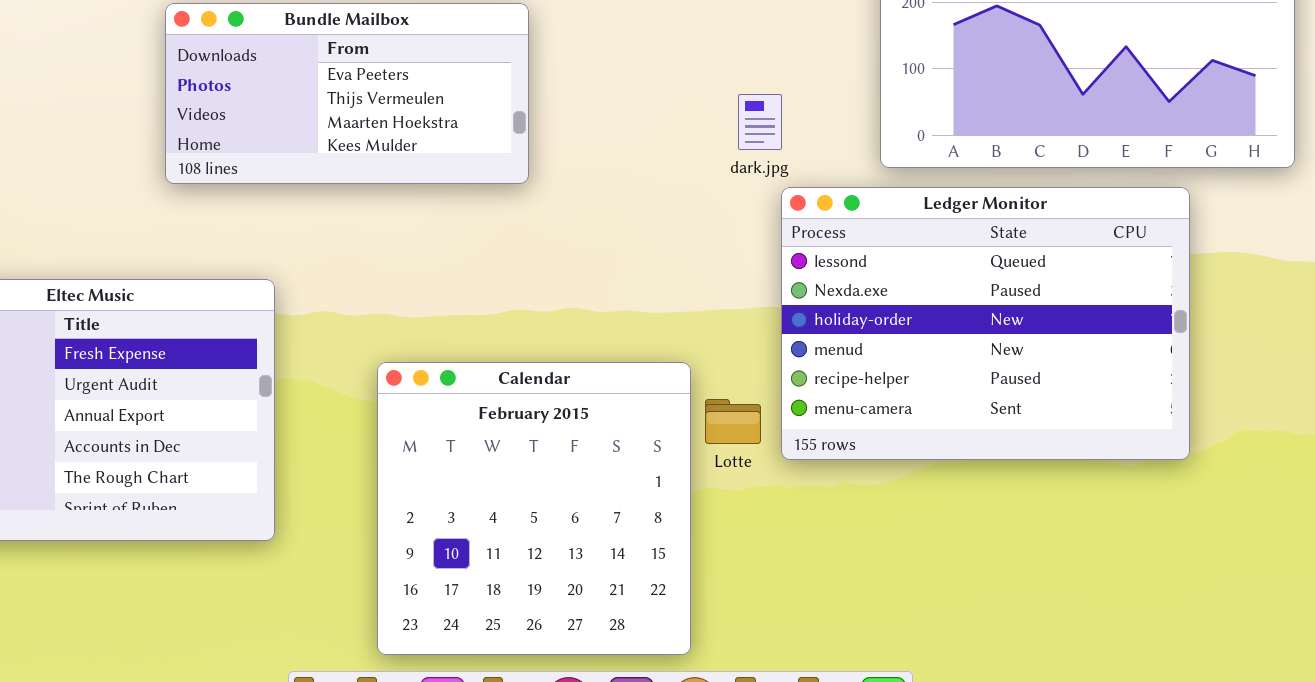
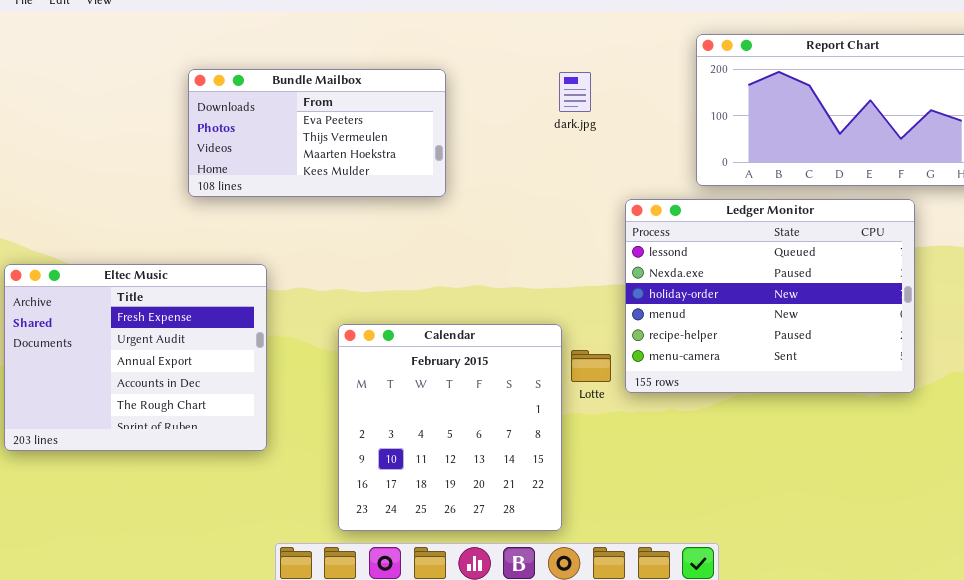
dark.jpg: [738,94,782,150] -> [559,72,591,112], moved

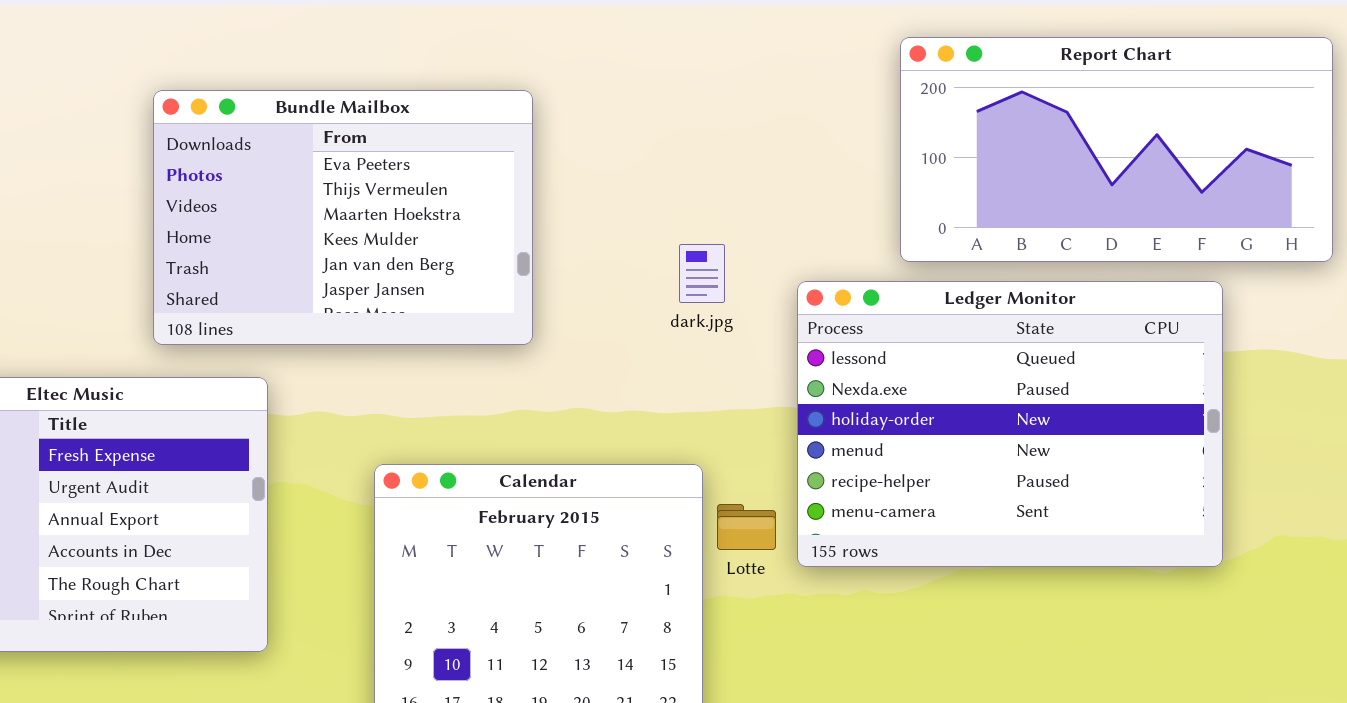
Bundle Mailbox: [188,69,446,197] -> [153,90,533,345], resized
dark.jpg: [559,72,591,112] -> [679,244,725,303], moved

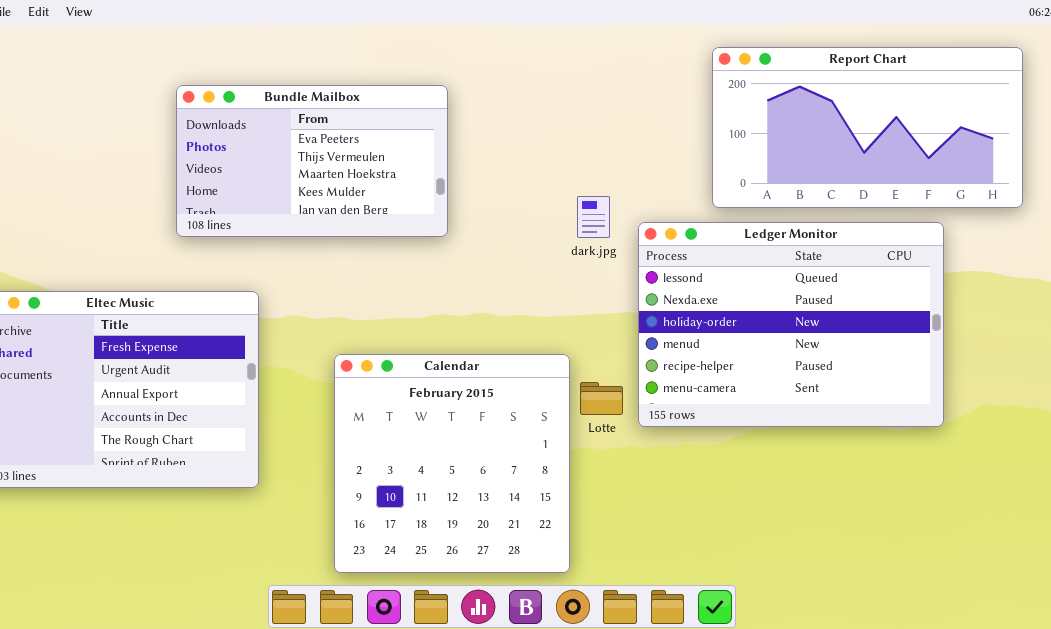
Bundle Mailbox: [153,90,533,345] -> [176,85,448,237], resized
dark.jpg: [679,244,725,303] -> [577,196,610,238], moved

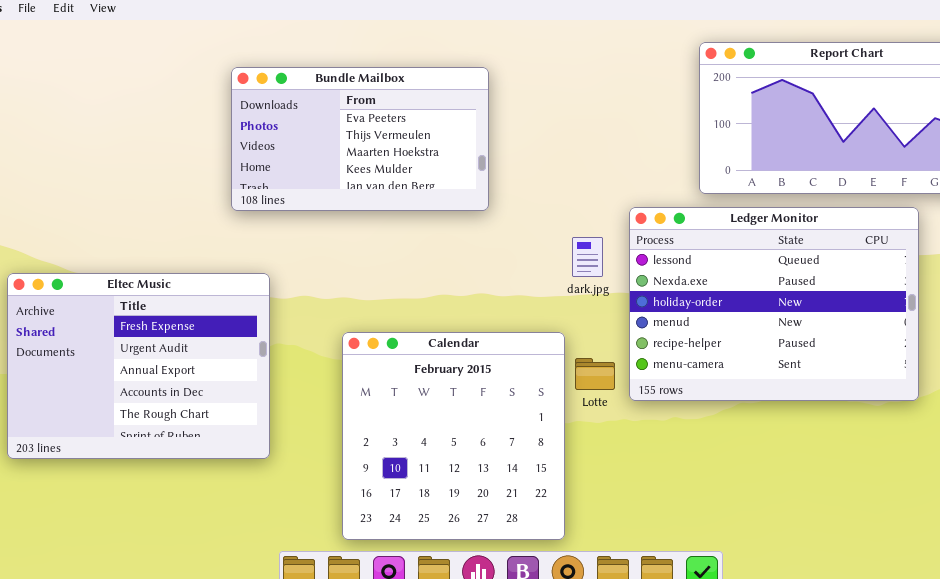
Bundle Mailbox: [176,85,448,237] -> [231,67,489,211], moved
dark.jpg: [577,196,610,238] -> [572,237,603,277], moved

